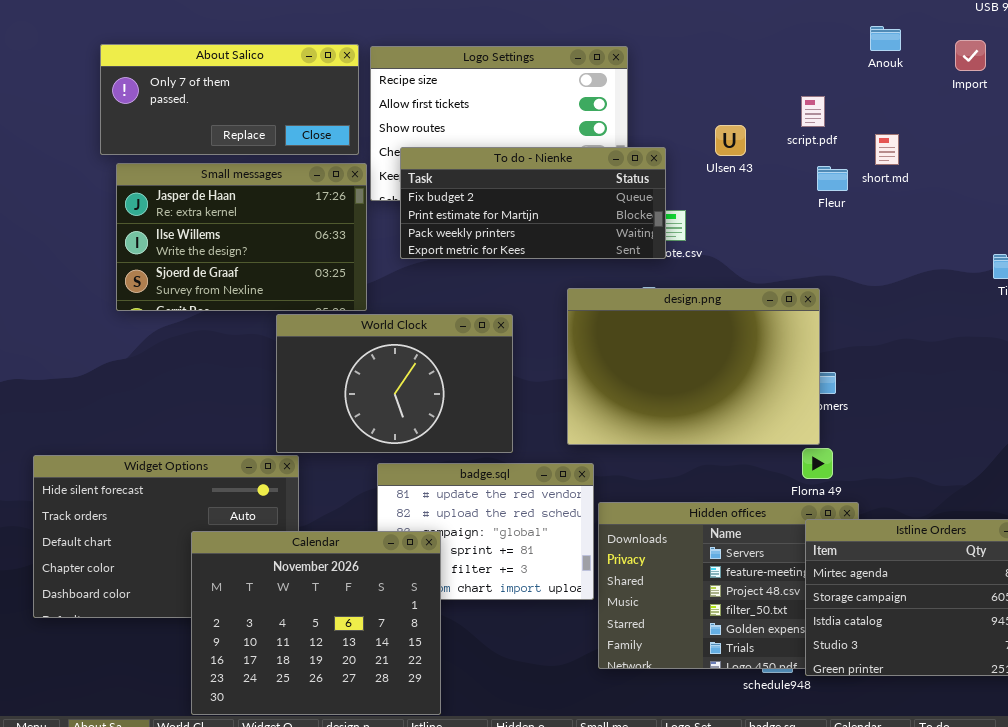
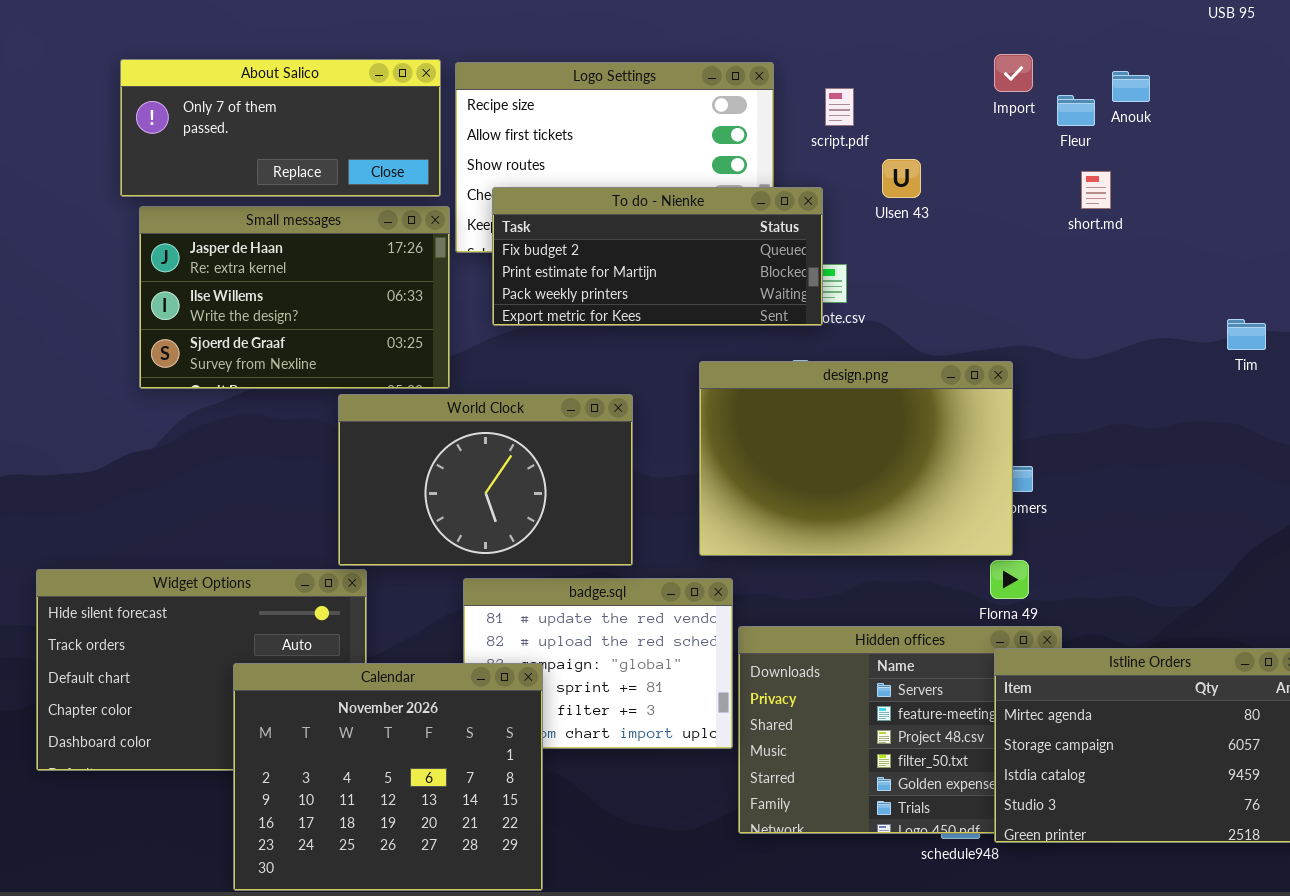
Anouk: [870,26,901,51] -> [1112,71,1150,102], moved
Import: [955,40,986,71] -> [994,54,1033,92], moved
script.pdf: [801,96,825,127] -> [825,88,854,126], moved
Fleur: [817,166,848,191] -> [1057,95,1095,126], moved

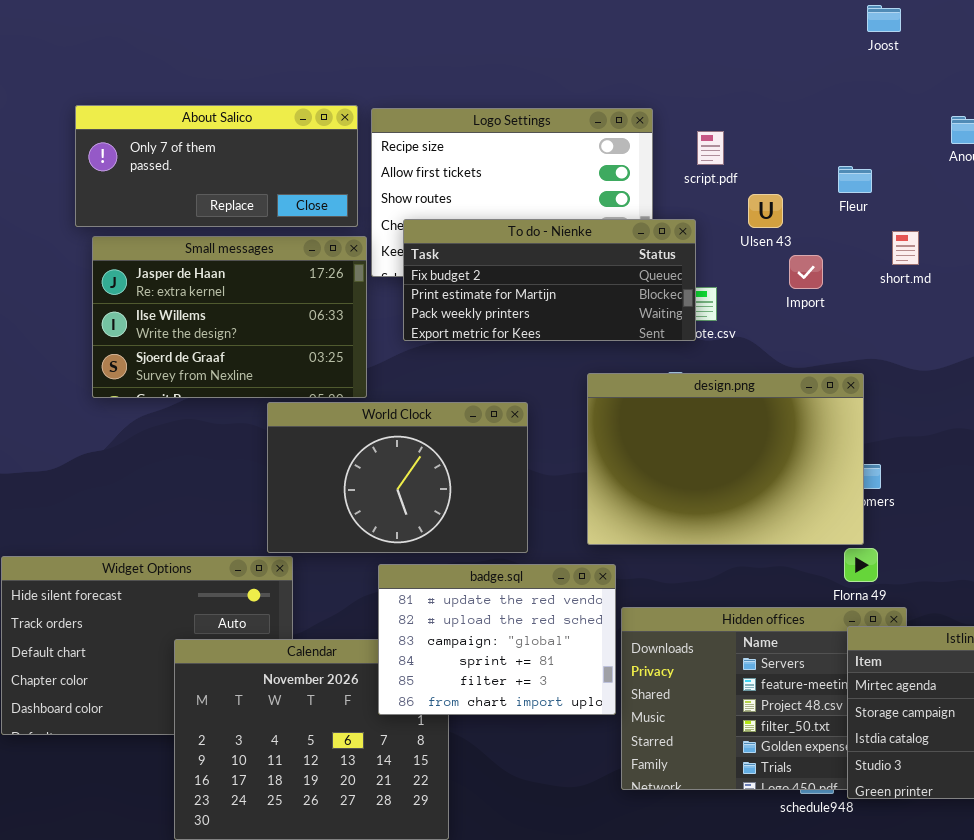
Import: [994,54,1033,92] -> [789,255,823,289], moved
Fleur: [1057,95,1095,126] -> [838,166,872,193], moved
short.md: [1081,171,1111,209] -> [892,231,919,265], moved
badge.sql: [463,578,733,749] -> [378,564,616,715], raised

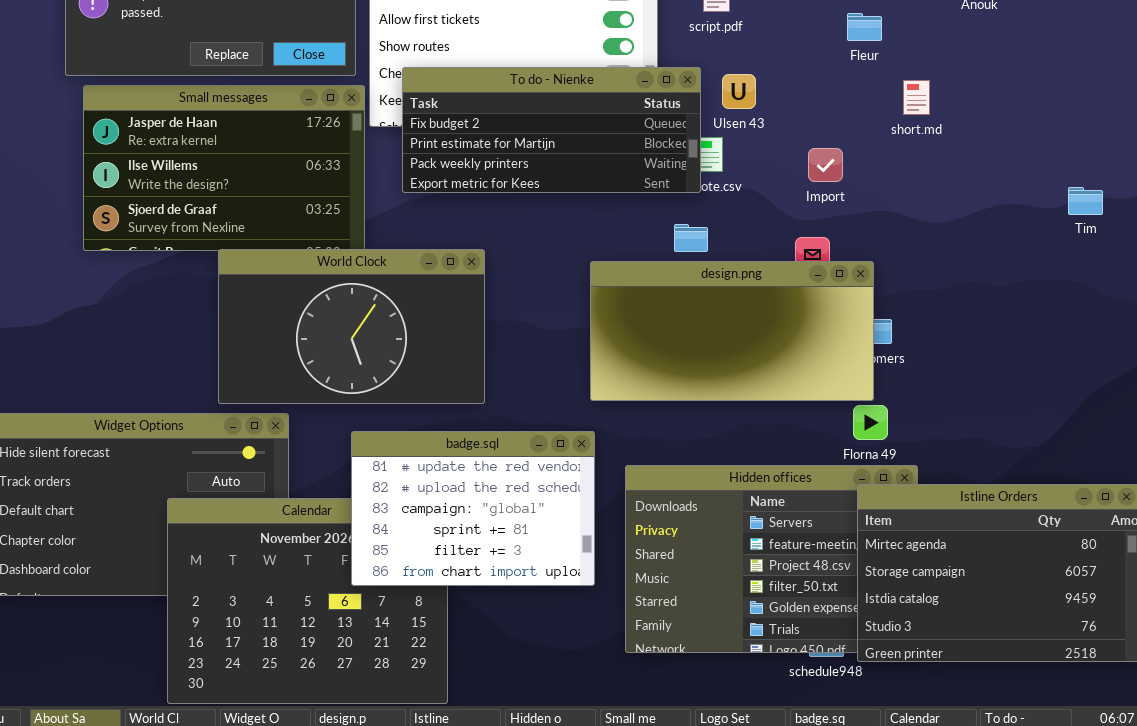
Ulsen 43: [748,194,783,228] -> [722,74,756,109], moved
Import: [789,255,823,289] -> [808,148,843,182], moved
design.png: [587,373,864,545] -> [590,261,874,401], resized
World Clock: [267,402,528,553] -> [218,249,485,404], moved
badge.sql: [378,564,616,715] -> [351,431,595,586], moved

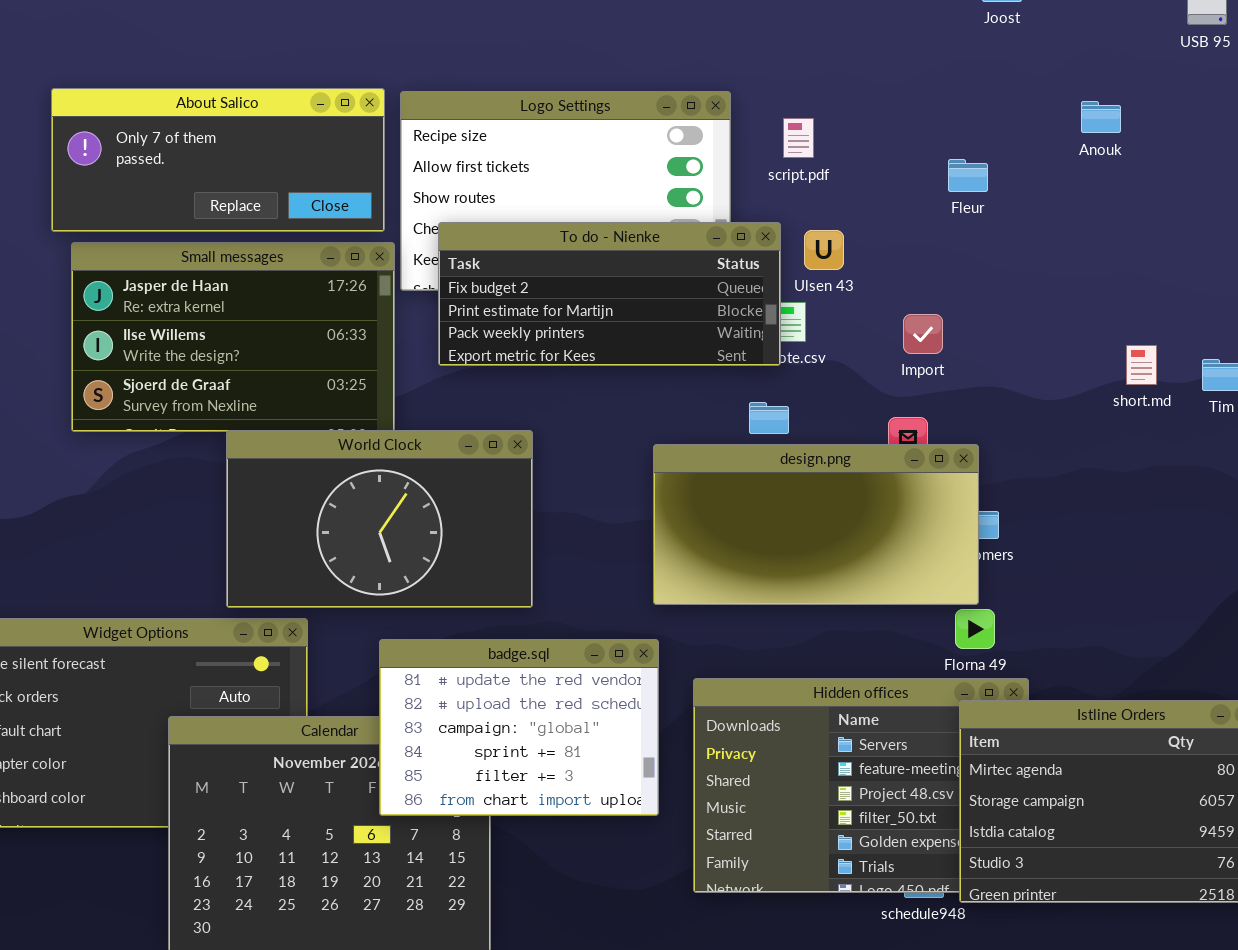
short.md: [903,80,930,115] -> [1126,345,1157,385], moved

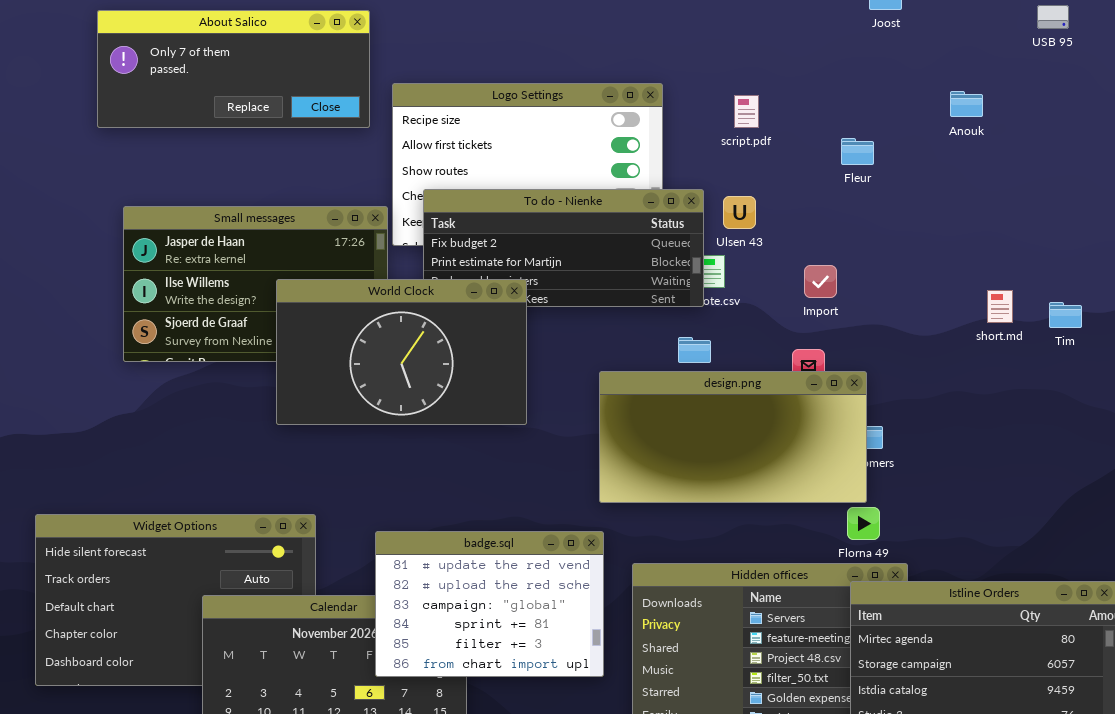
About Salico: [51,88,385,232] -> [97,10,370,128], moved
script.pdf: [783,118,814,158] -> [734,95,759,128], moved
World Clock: [226,430,533,608] -> [276,279,527,425], moved

